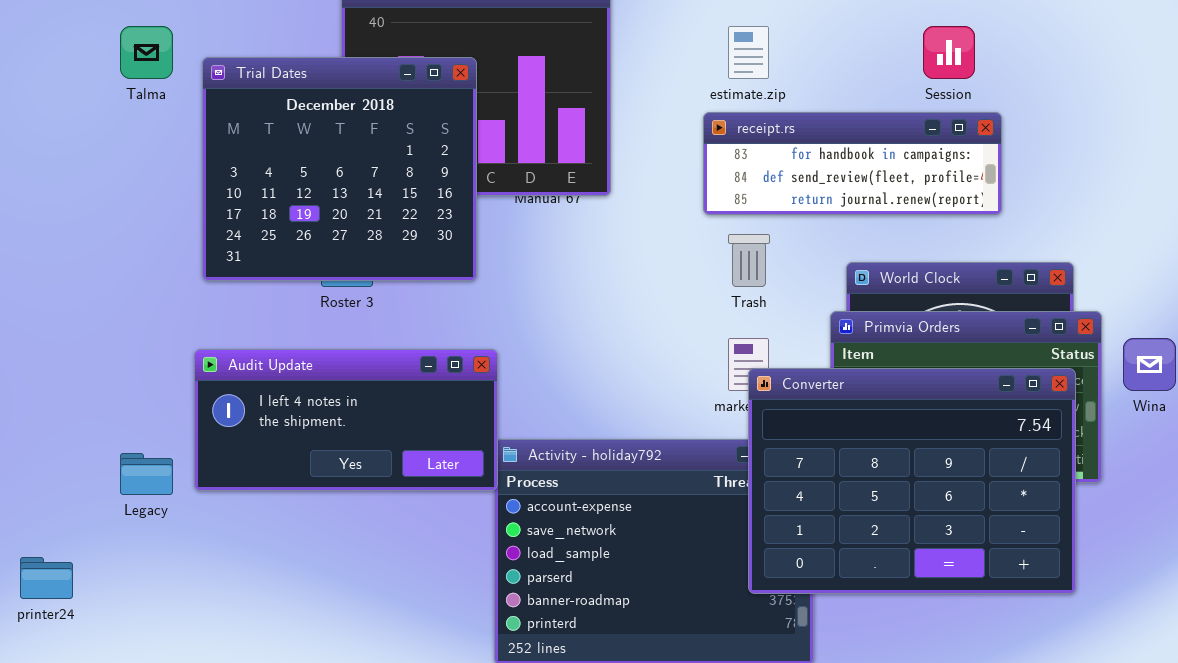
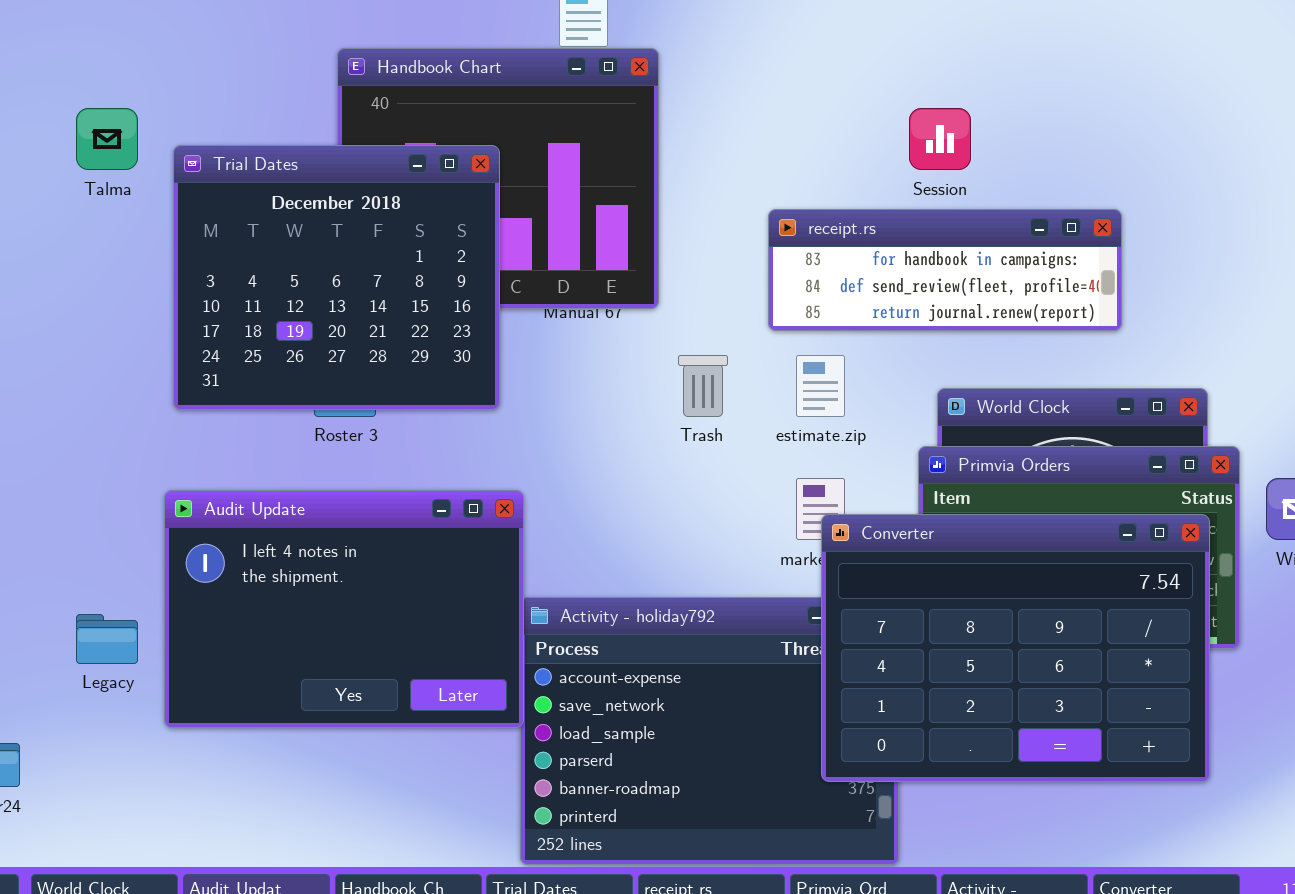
estimate.zip: [728,26,769,79] -> [796,355,845,417], moved
Session: [923,26,975,79] -> [909,108,971,170], moved
Trash: [728,234,770,287] -> [678,355,728,417], moved
Audit Update: [194,349,498,491] -> [164,490,524,728], resized

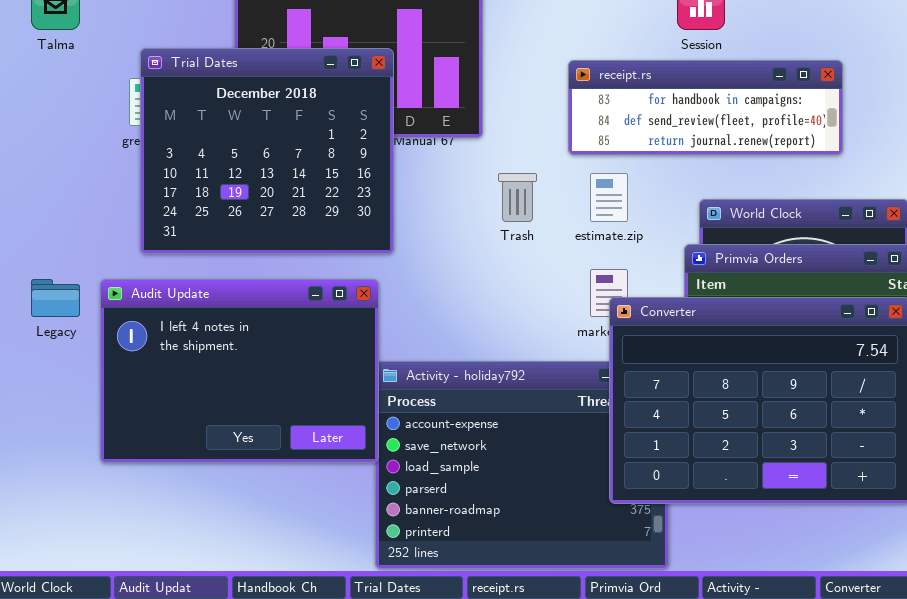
Trial Dates: [173,145,500,410] -> [140,48,394,254], moved
Legacy: [76,614,138,664] -> [31,279,80,317], moved

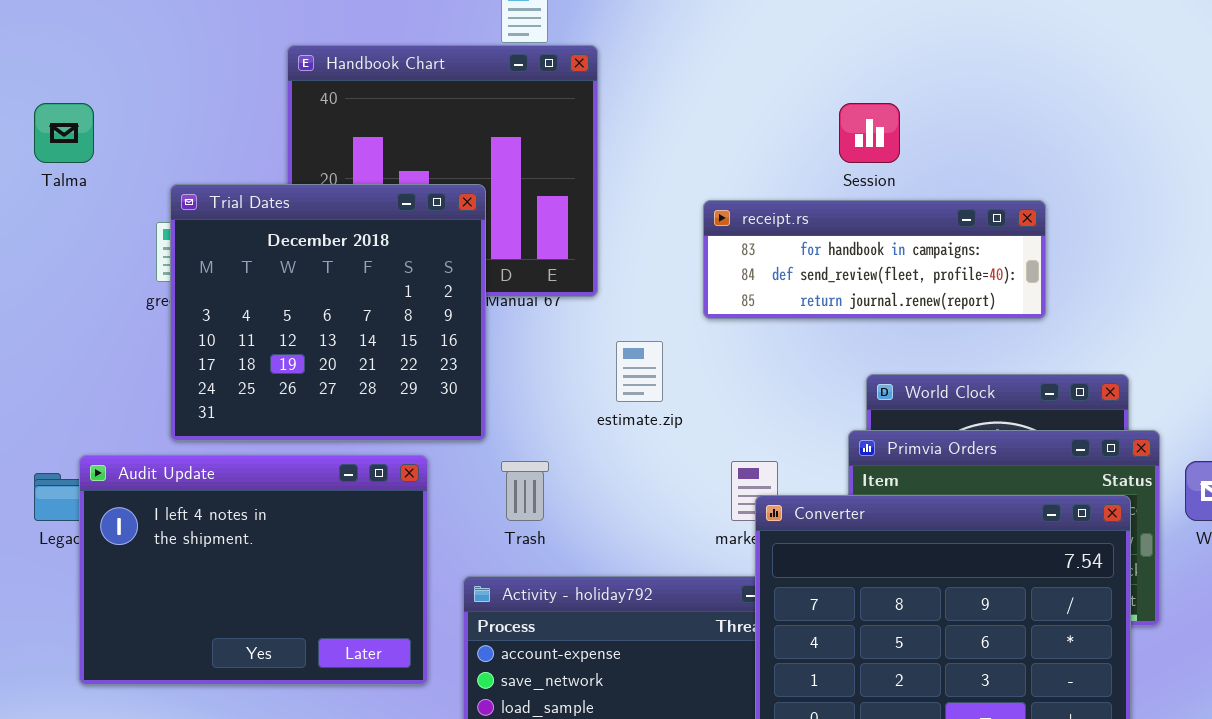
Trash: [498,173,537,222] -> [501,461,549,521], moved
estimate.zip: [590,173,628,222] -> [616,341,663,402], moved
Audit Update: [100,279,379,463] -> [79,455,428,685], moved

